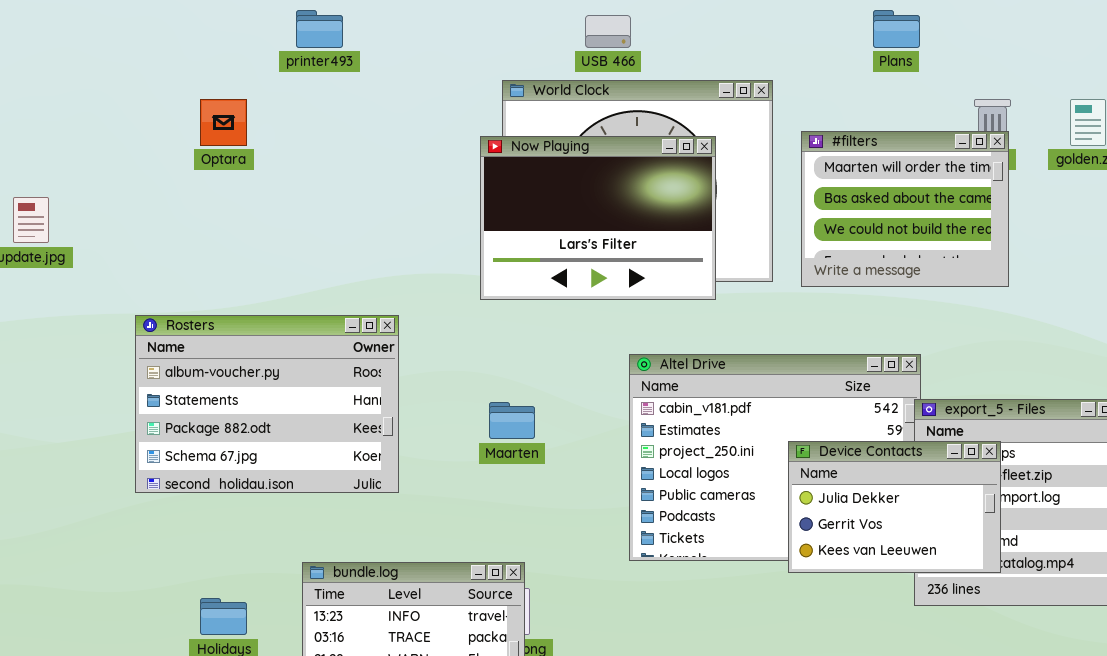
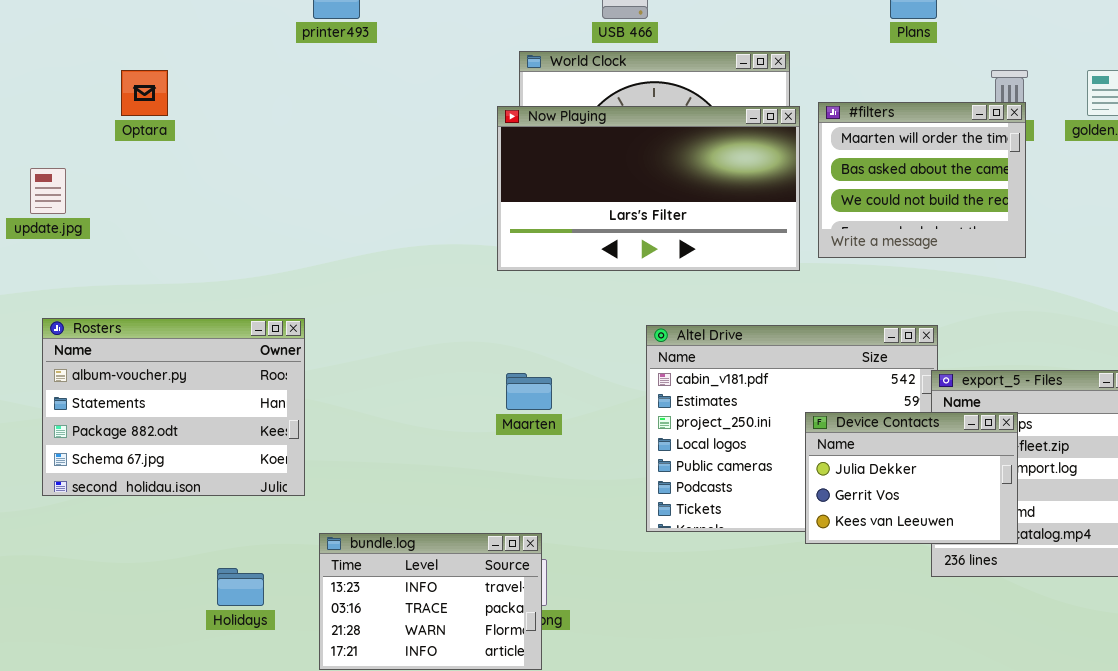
Optara: [200,99,247,146] -> [121,70,168,116], moved
Now Playing: [480,136,716,300] -> [497,106,800,271], resized
Rosters: [135,315,399,493] -> [42,318,305,496], moved

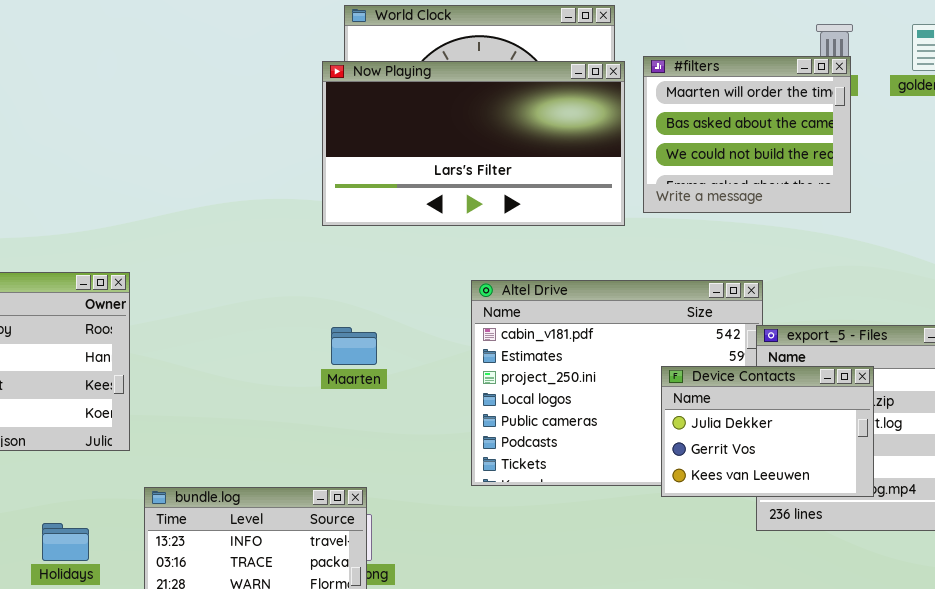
Device Contacts: [805,412,1018,544] -> [661,366,874,497], moved

